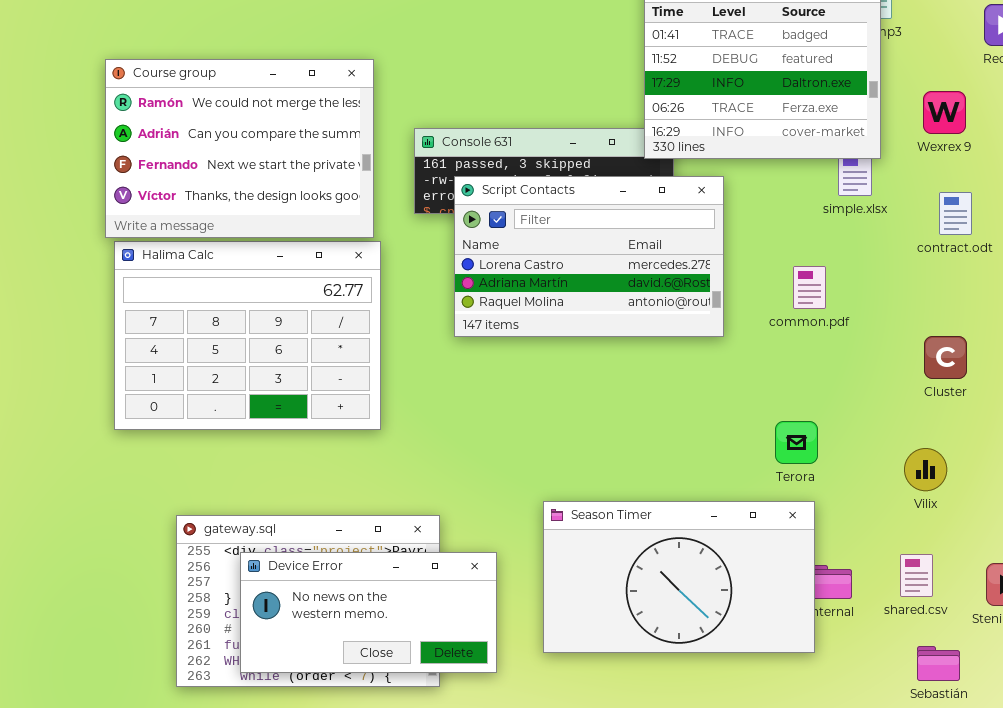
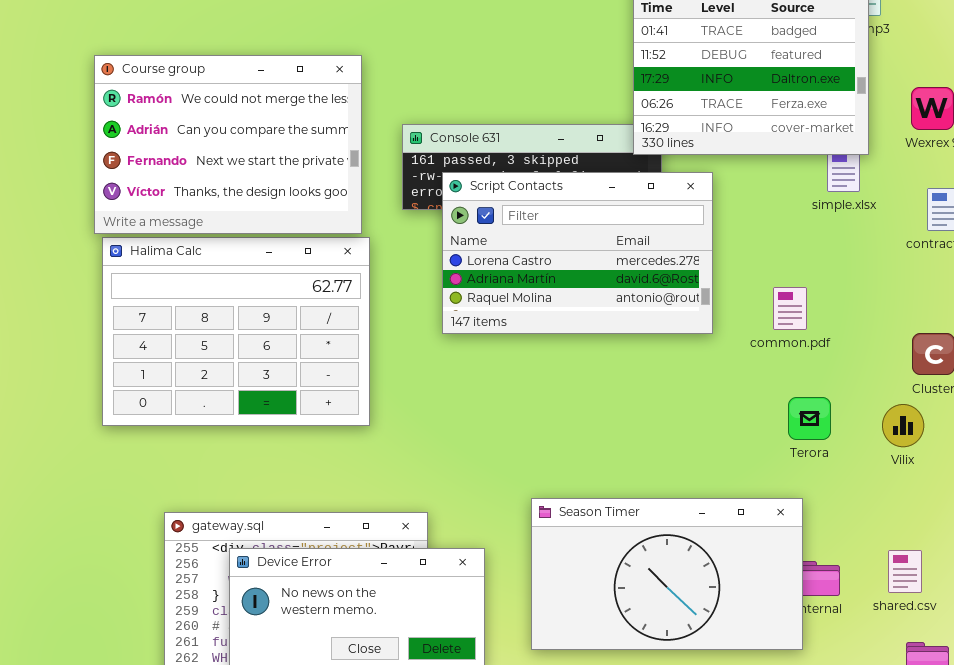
common.pdf: [793,266,826,309] -> [773,287,807,330], moved
Terora: [775,421,818,464] -> [788,397,831,440], moved
Vilix: [904,448,947,491] -> [882,404,924,447], moved

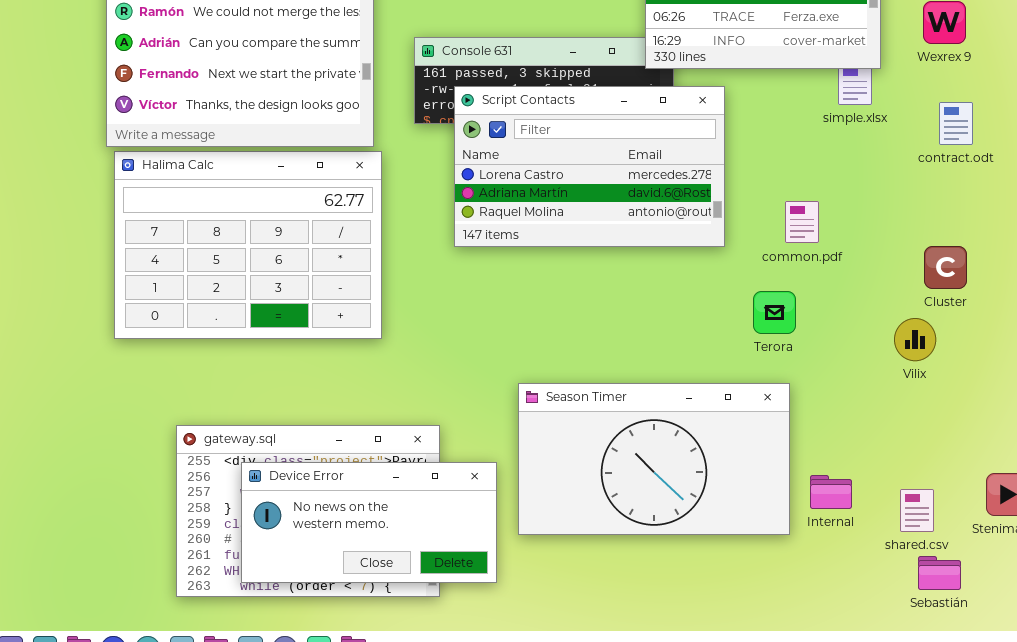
Terora: [788,397,831,440] -> [753,291,796,334], moved
Season Timer: [531,498,803,650] -> [518,383,790,535], moved
shared.csv: [888,550,922,593] -> [900,489,934,532], moved

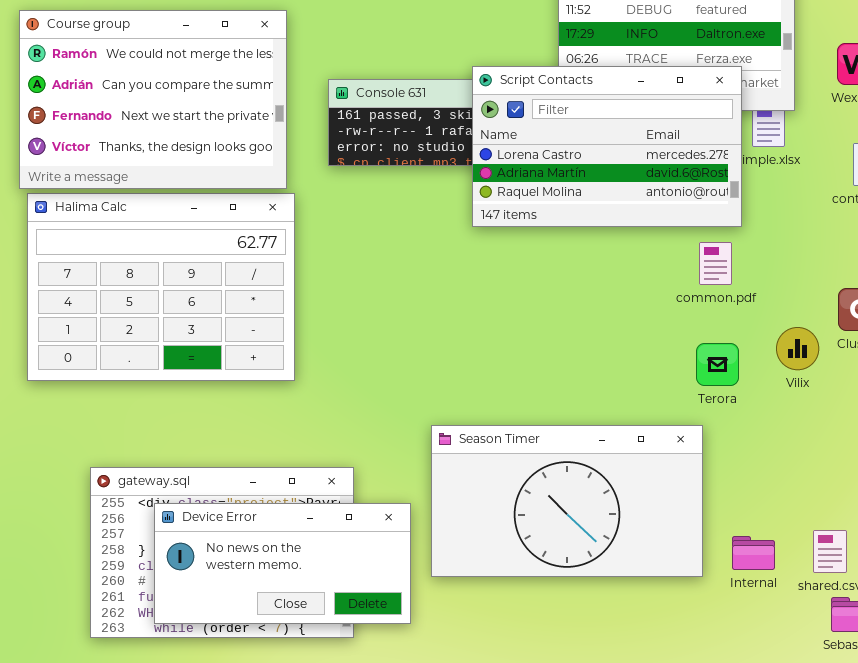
Script Contacts: [454,86,725,247] -> [472,66,742,227], moved
Terora: [753,291,796,334] -> [696,343,739,386], moved
Vilix: [894,318,936,361] -> [776,327,819,370], moved
Internal: [810,475,852,509] -> [732,536,775,570], moved

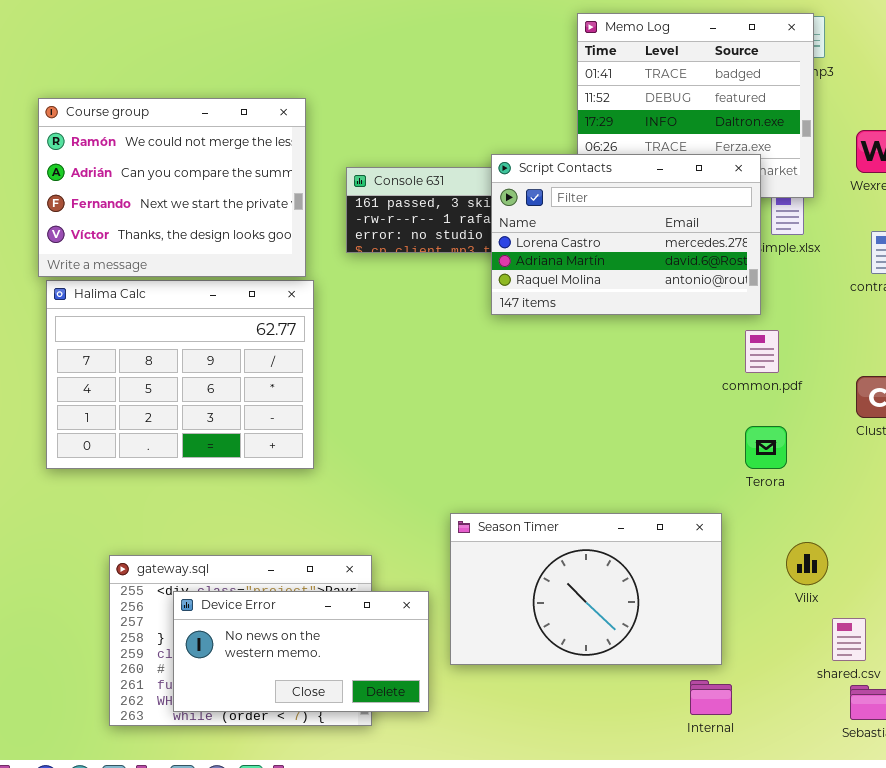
common.pdf: [699,242,732,285] -> [745,330,779,373], moved
Vilix: [776,327,819,370] -> [786,542,828,585], moved
Terora: [696,343,739,386] -> [745,426,787,469], moved
Internal: [732,536,775,570] -> [690,680,732,715], moved

